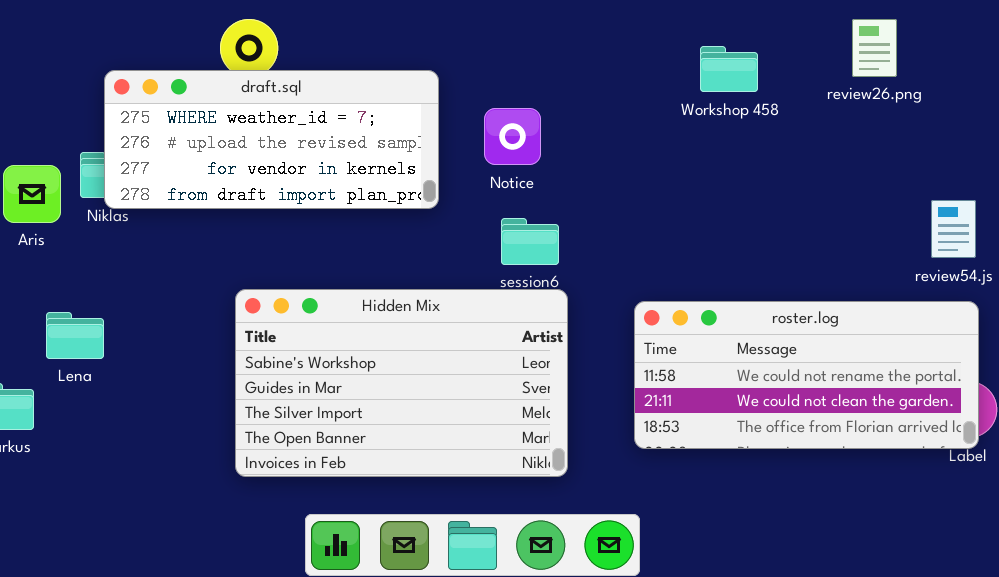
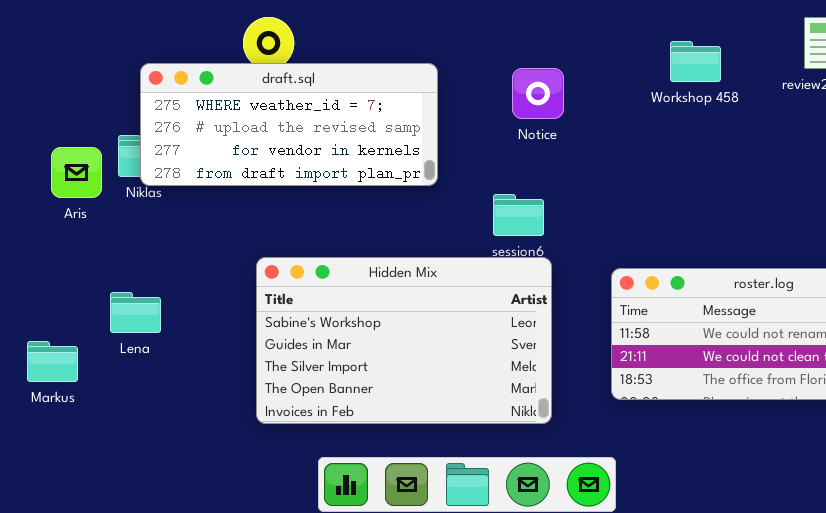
Notice: [484,108,541,165] -> [512,68,564,119], moved
Lena: [46,312,104,359] -> [110,292,161,333], moved

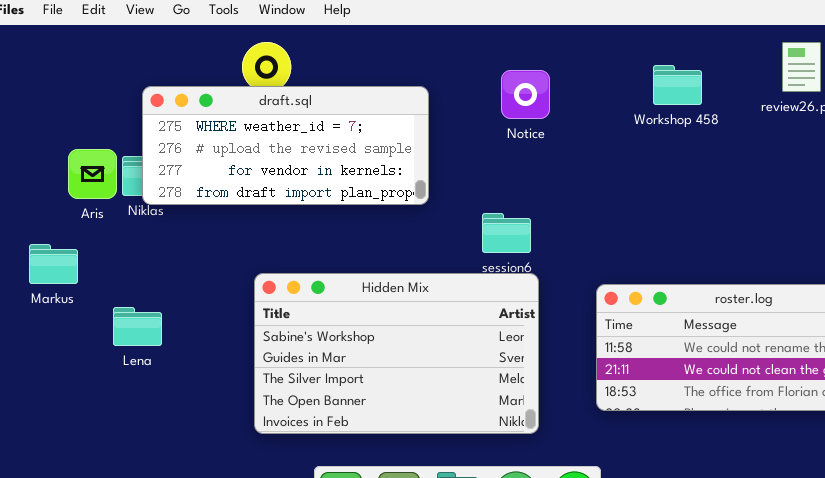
Notice: [512,68,564,119] -> [501,70,550,119], moved
Aris: [51,147,102,198] -> [68,149,117,199], moved
Markus: [27,341,78,382] -> [29,244,78,284], moved

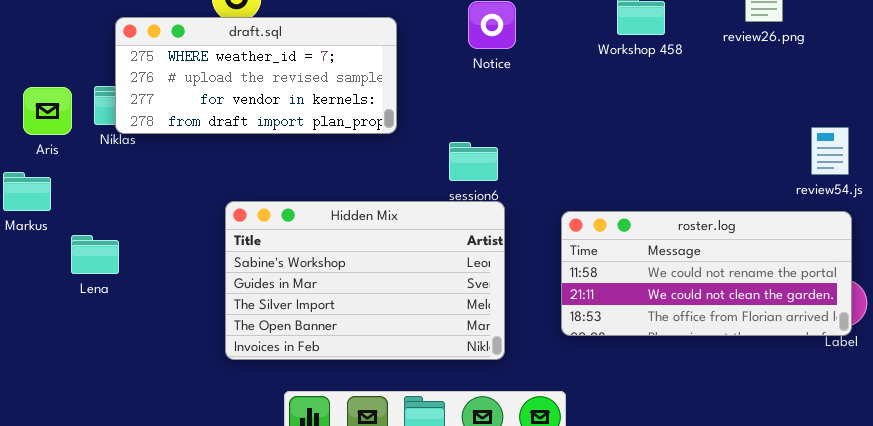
Aris: [68,149,117,199] -> [23,87,72,135], moved
Lena: [113,307,162,346] -> [71,235,119,274], moved

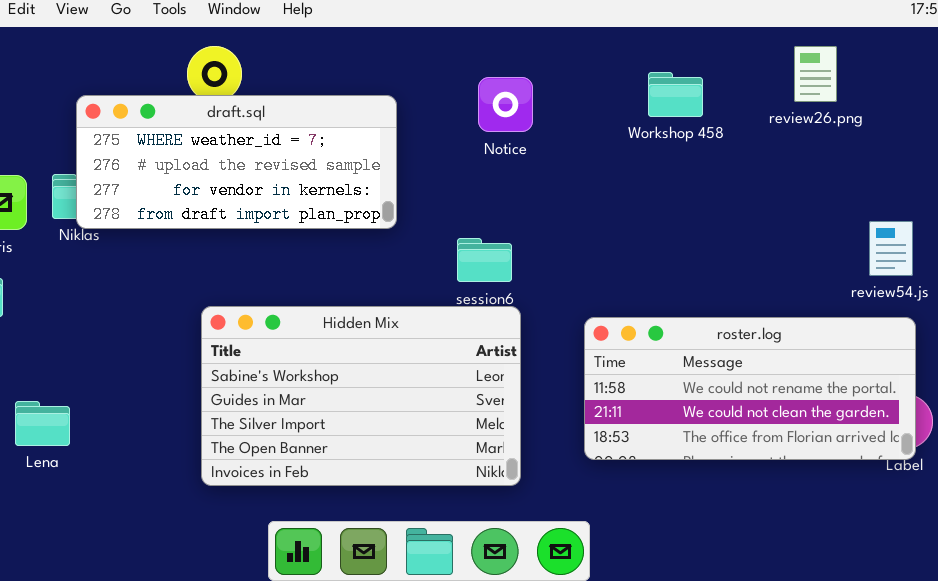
Lena: [71,235,119,274] -> [15,401,70,446], moved

